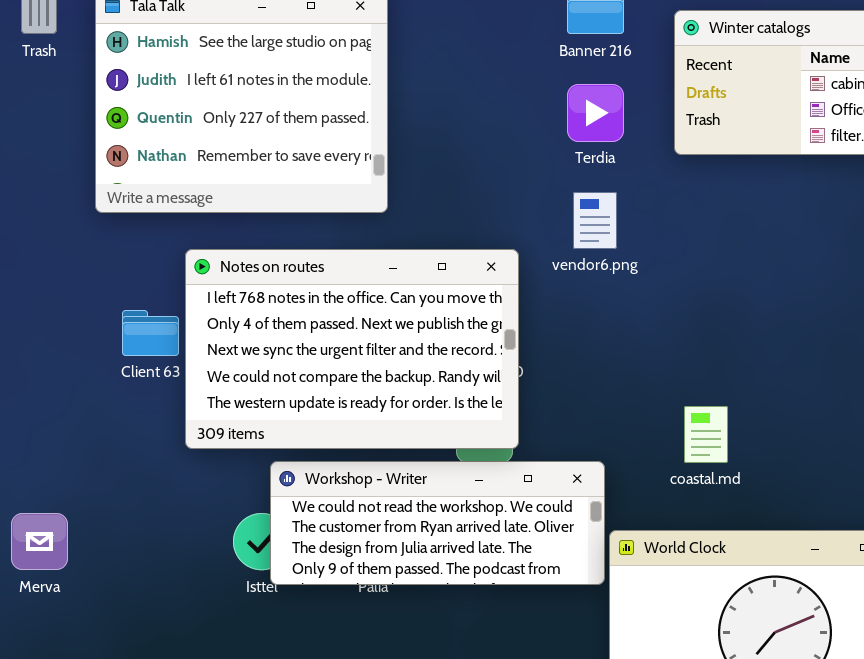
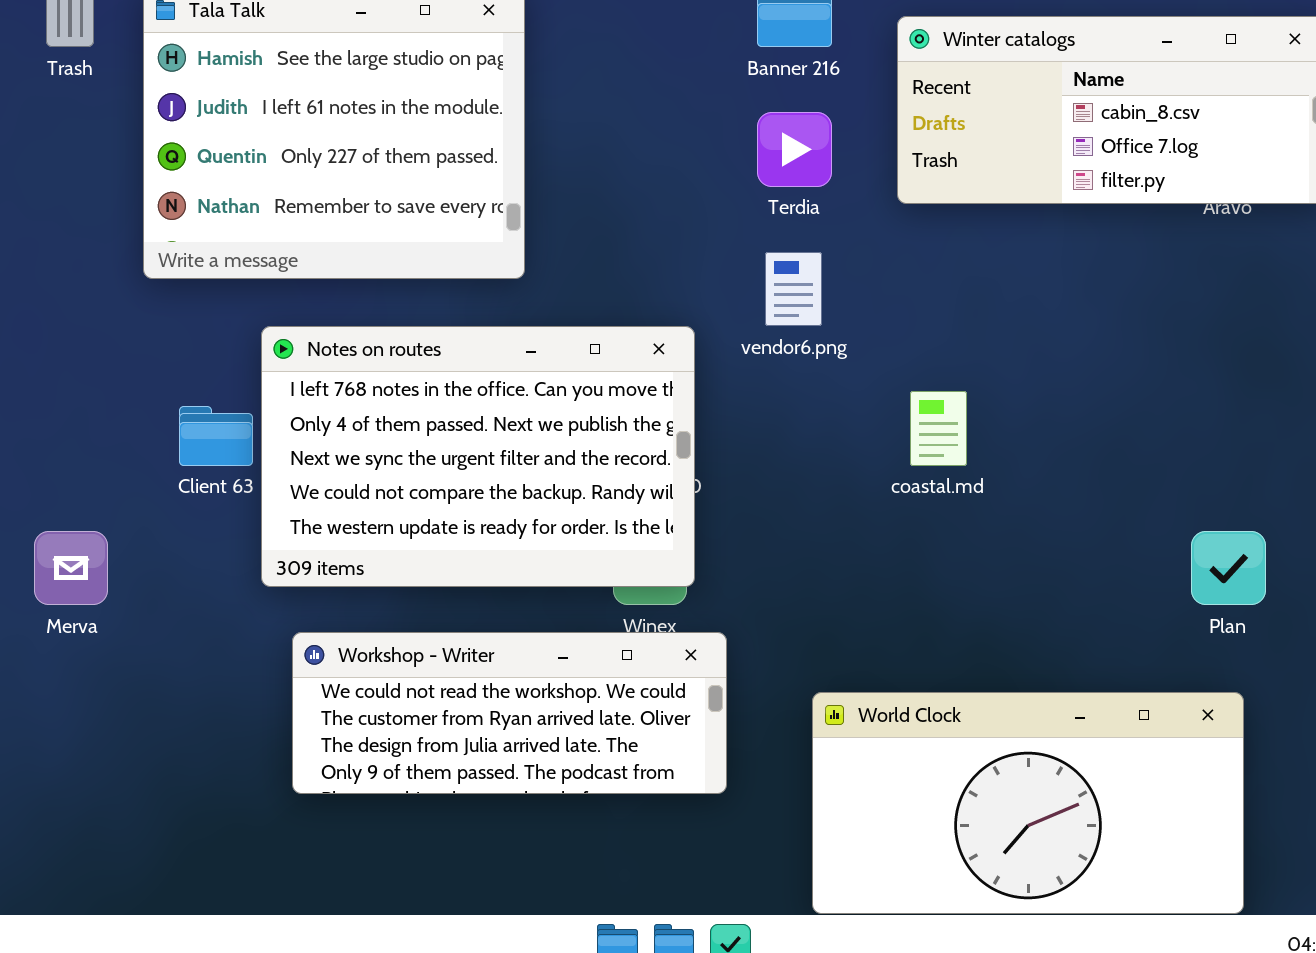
coastal.md: [684,406,728,463] -> [910,391,967,466], moved
Workshop - Writer: [270,461,605,585] -> [292,632,727,794], moved
Merva: [11,513,68,570] -> [34,531,108,605], moved

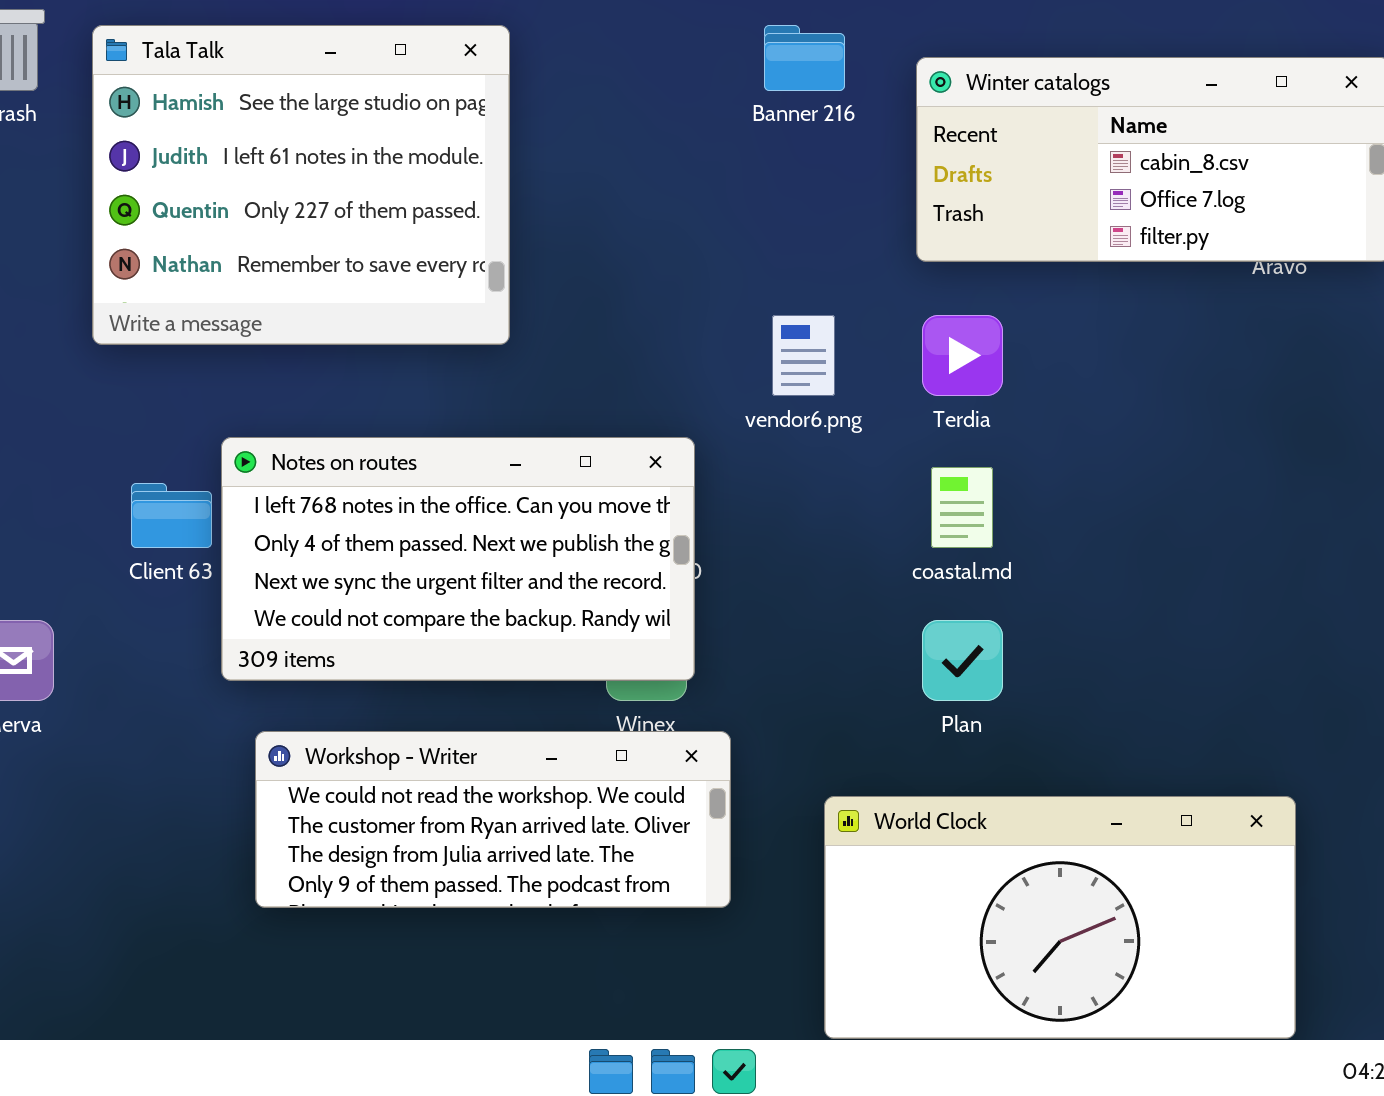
Terdia: [757,112,832,187] -> [922,315,1003,396], moved
Notes on routes: [261,326,695,587] -> [221,437,695,681], resized
Plan: [1191,531,1266,605] -> [922,620,1003,701], moved

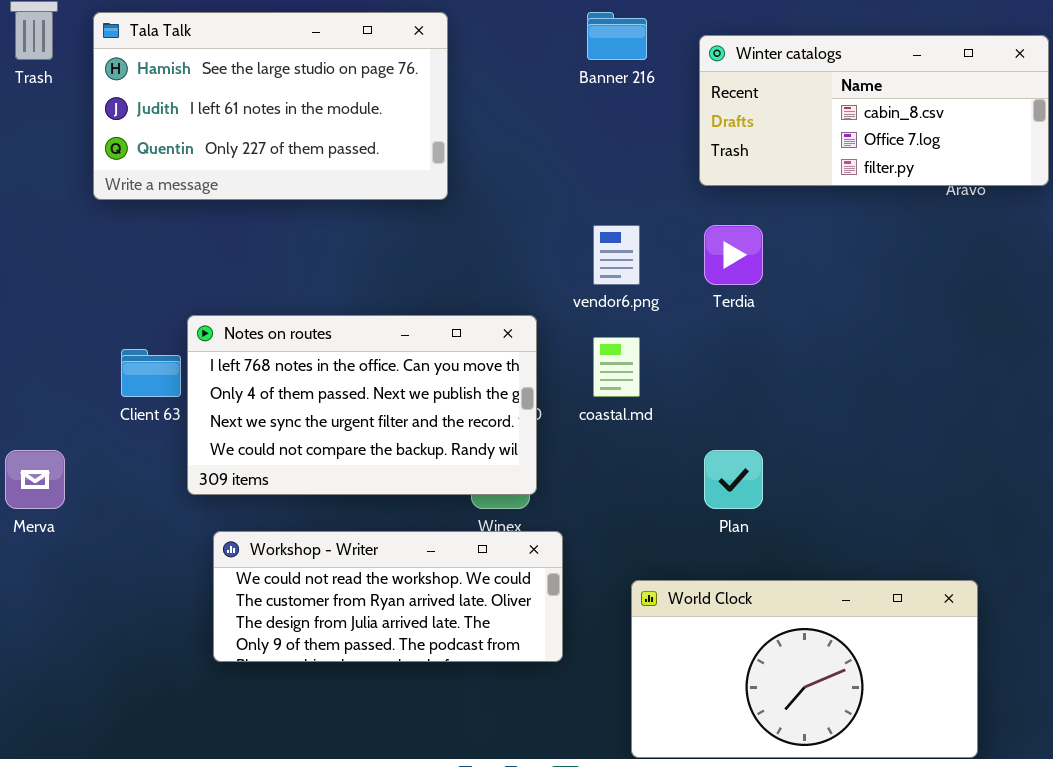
Tala Talk: [92,25,510,345] -> [93,12,448,200], resized
coastal.md: [931,467,993,548] -> [593,337,640,397], moved

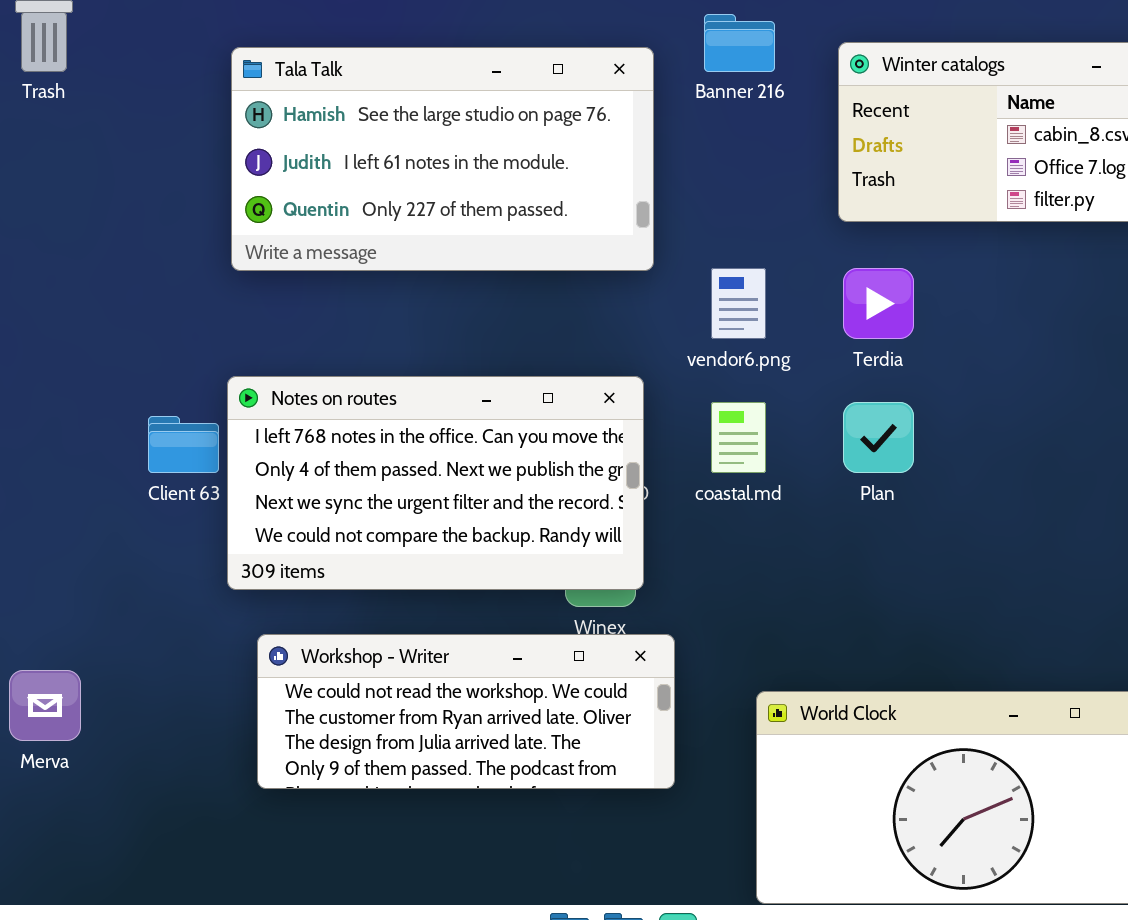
Tala Talk: [93,12,448,200] -> [231,47,654,271], moved
Merva: [5,450,65,509] -> [9,670,81,741], moved
Plan: [704,450,763,509] -> [843,402,914,473], moved

